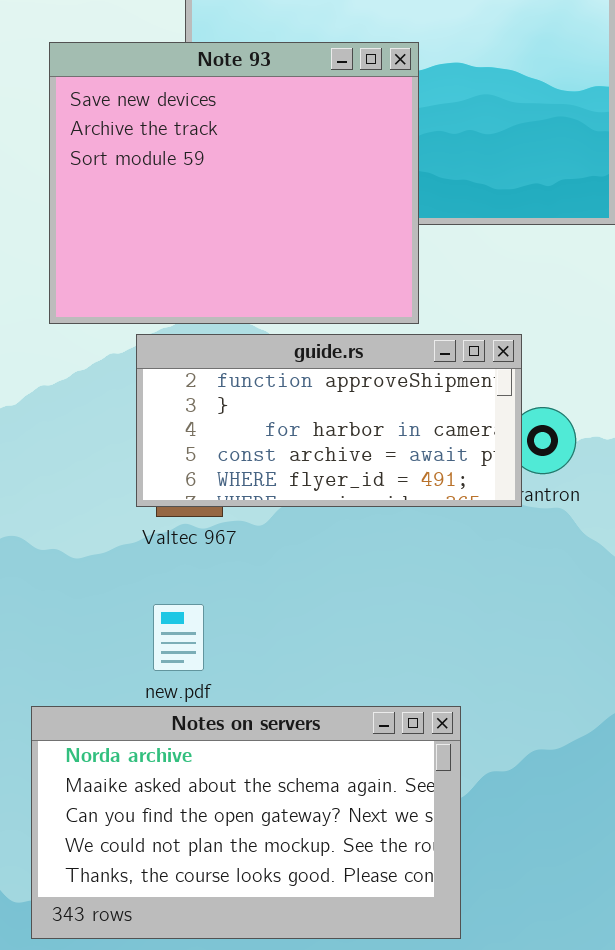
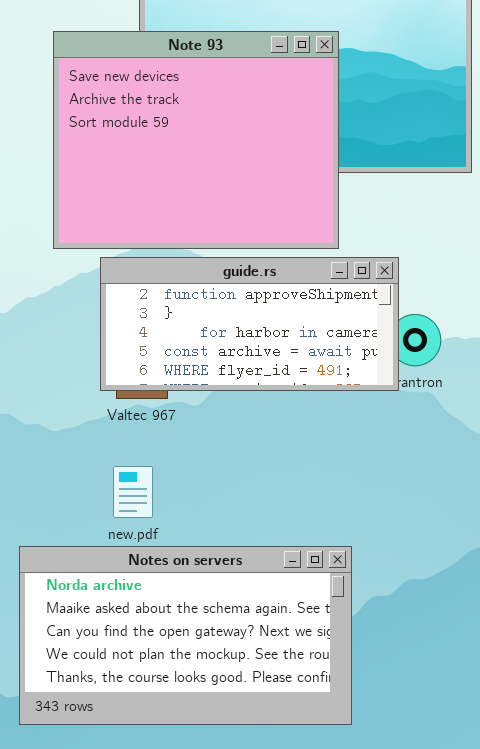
Note 93: [49,42,419,324] -> [53,31,339,249], moved

